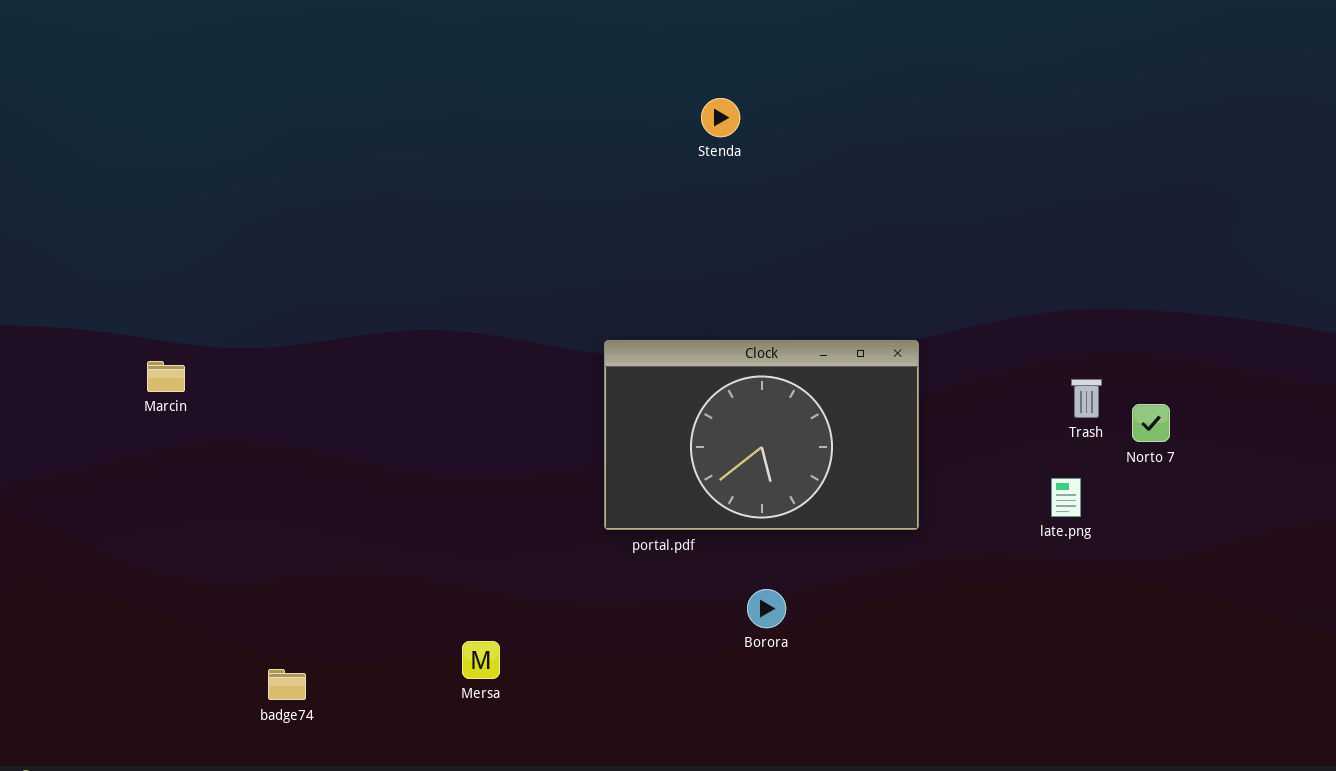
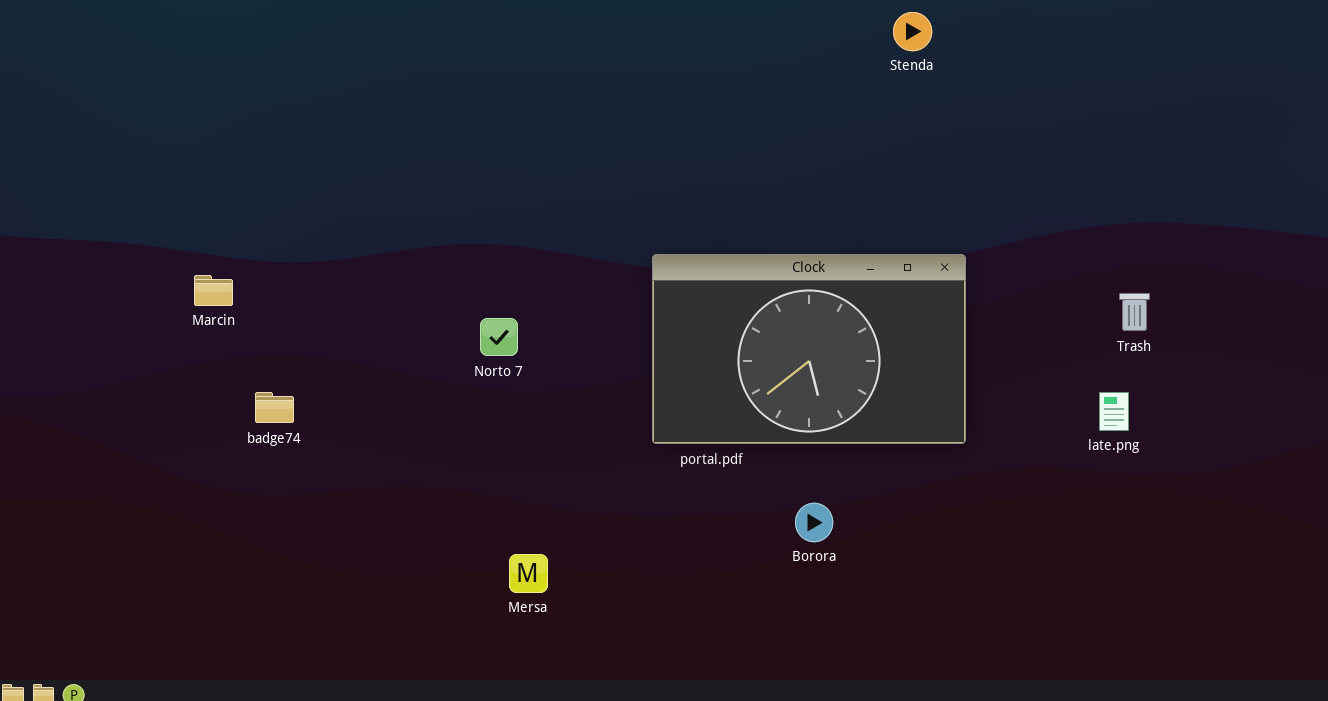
Stenda: [701,98,740,137] -> [893,12,932,51], moved
Norto 7: [1132,404,1170,442] -> [480,318,518,356], moved
badge74: [268,669,306,700] -> [255,392,294,423], moved

